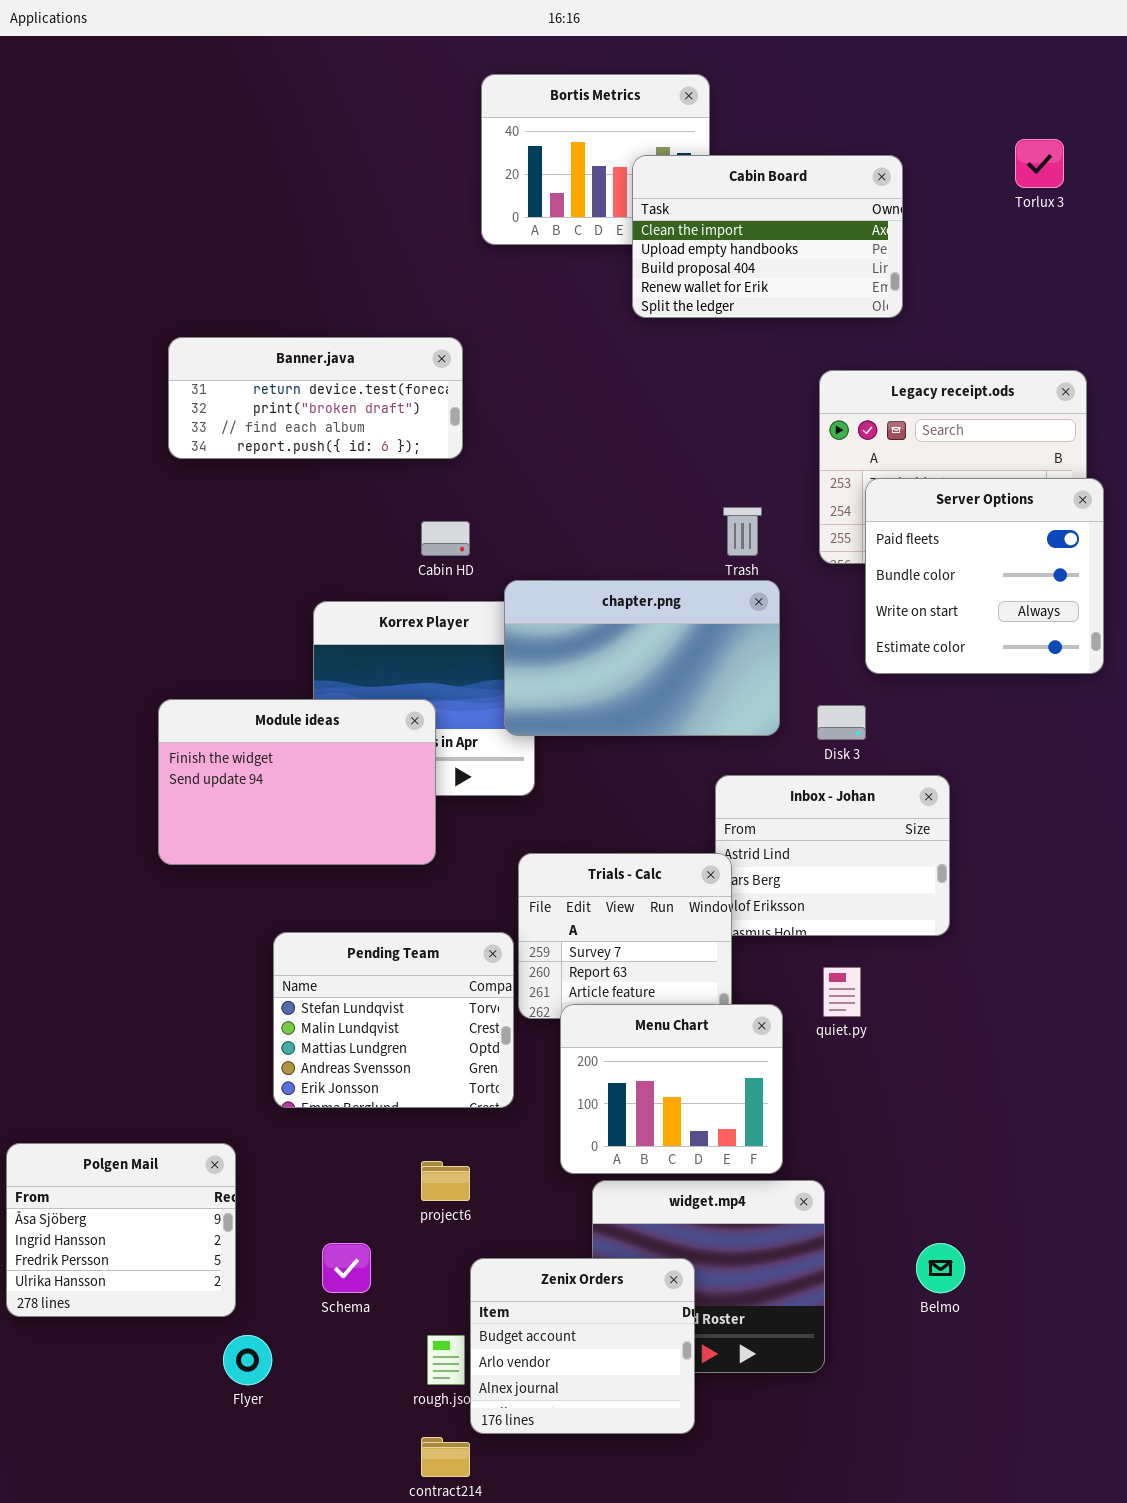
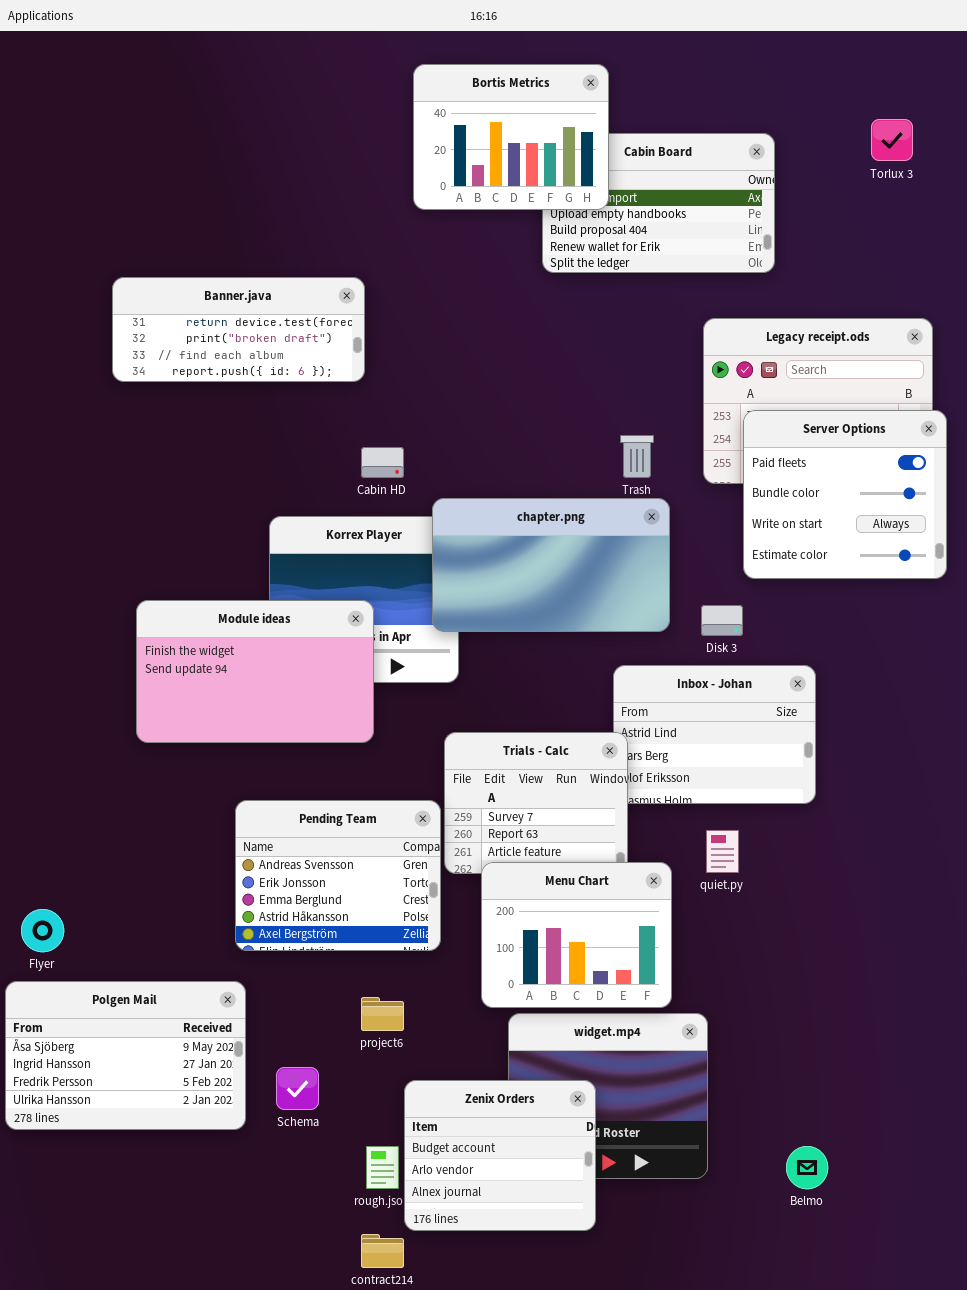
Bortis Metrics: [481,74,710,245] -> [413,64,609,210], raised
Banner.java: [168,337,463,459] -> [112,277,365,382], moved
Pending Team: [273,932,514,1108] -> [235,800,441,951], scrolled down 3 rows
Polgen Mail: [6,1143,236,1317] -> [5,981,246,1130], resized
Belmo: [916,1243,965,1293] -> [786,1146,828,1189], moved
Flyer: [223,1335,272,1385] -> [21,909,64,952], moved

